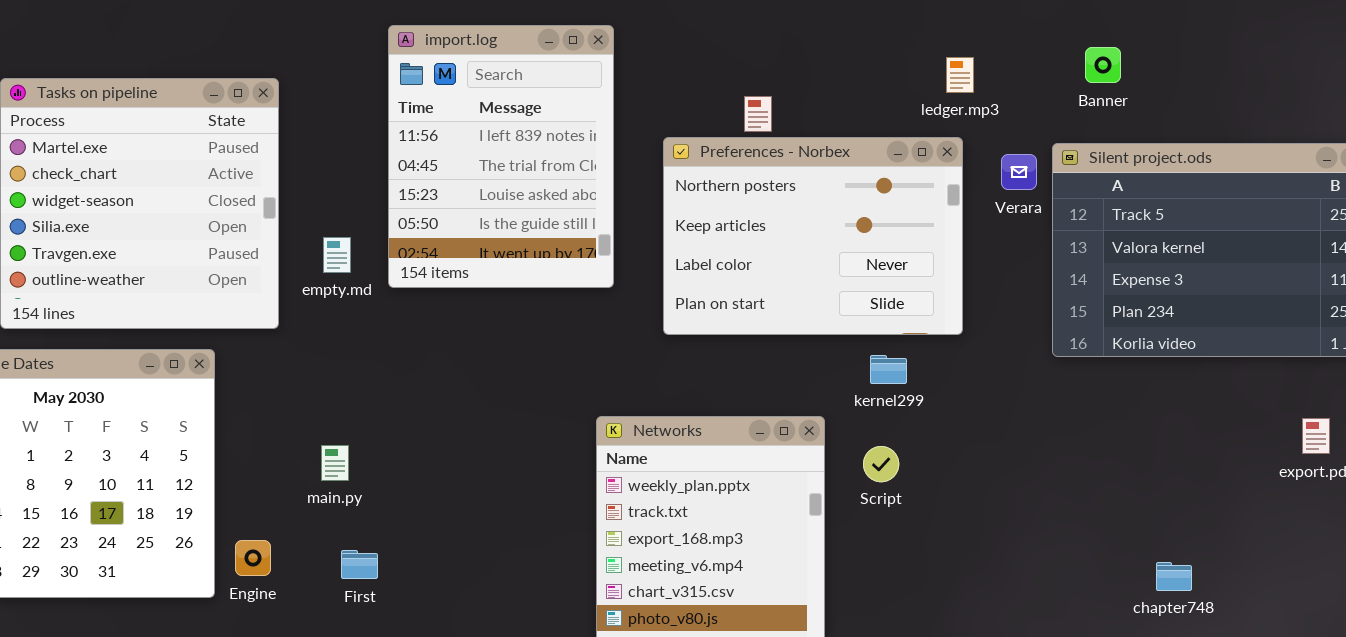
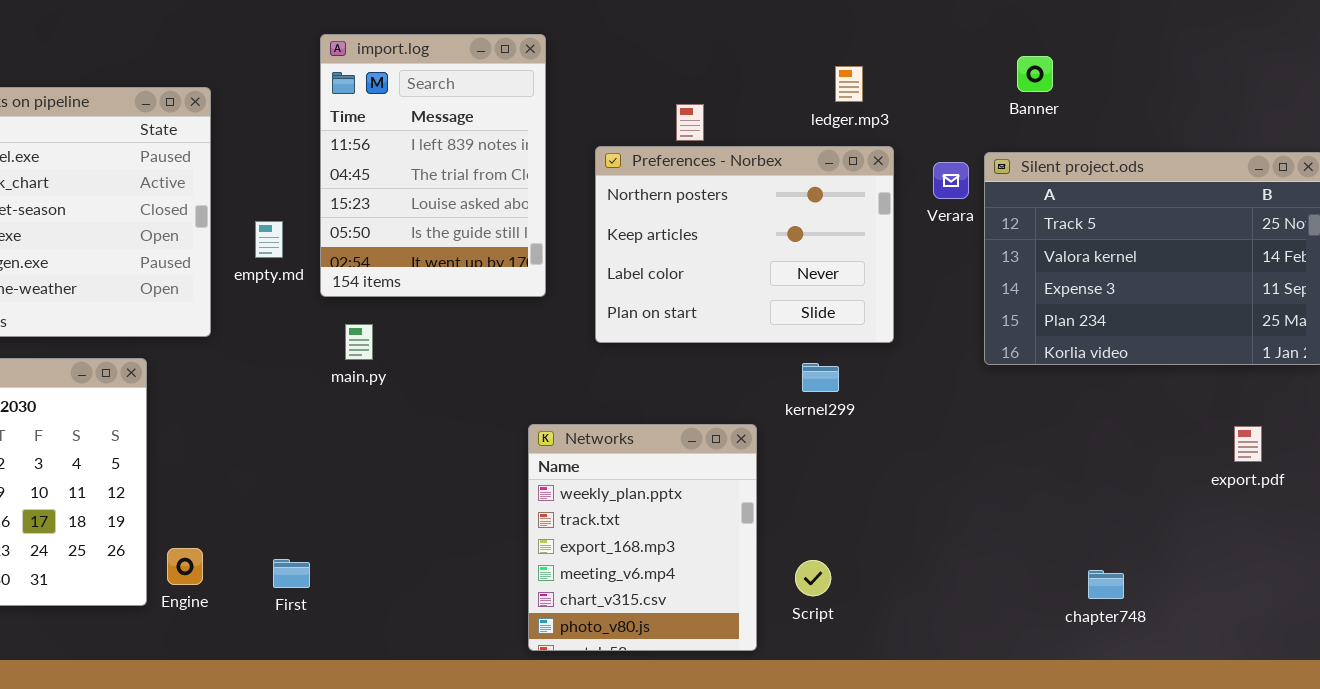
ledger.mp3: [946,57,974,93] -> [835,66,863,102], moved
empty.md: [323,237,351,273] -> [255,221,283,258], moved
main.py: [321,445,349,481] -> [345,324,373,360], moved
Script: [863,446,899,482] -> [795,560,831,596], moved

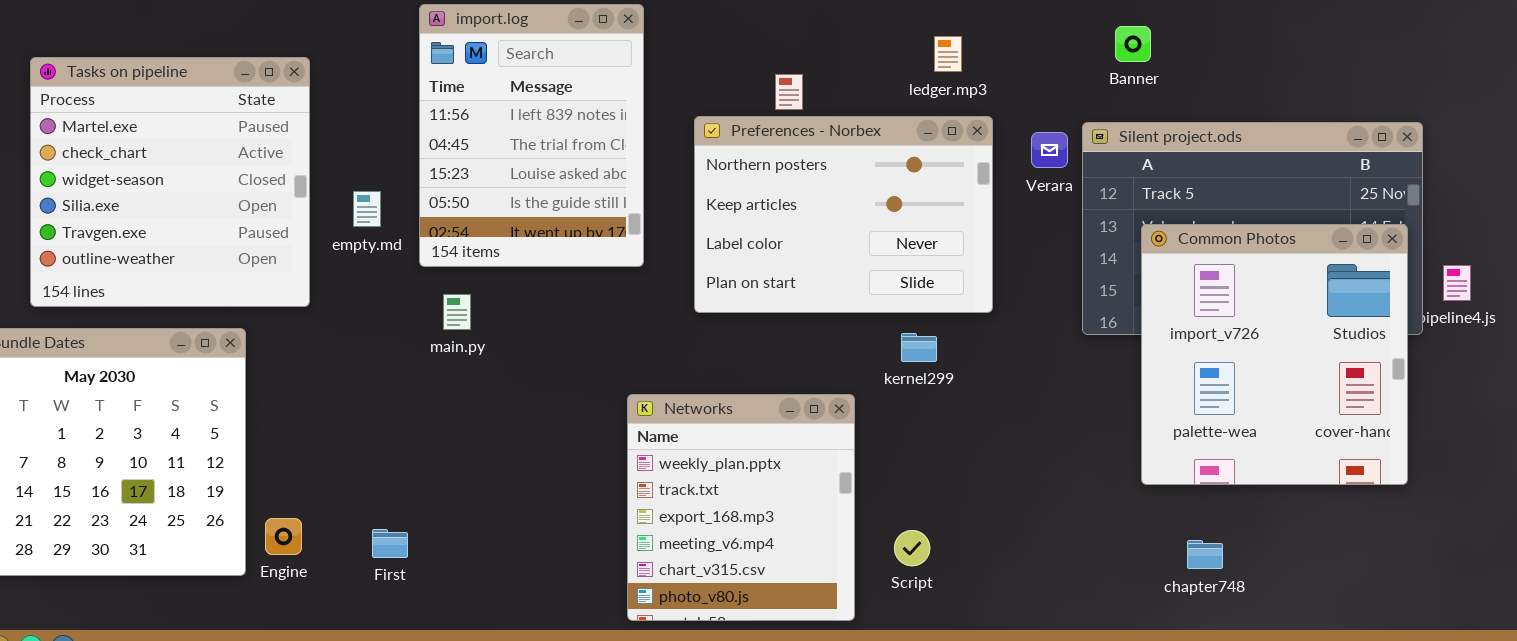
Common Photos: none -> [1141,224,1408,485], opened

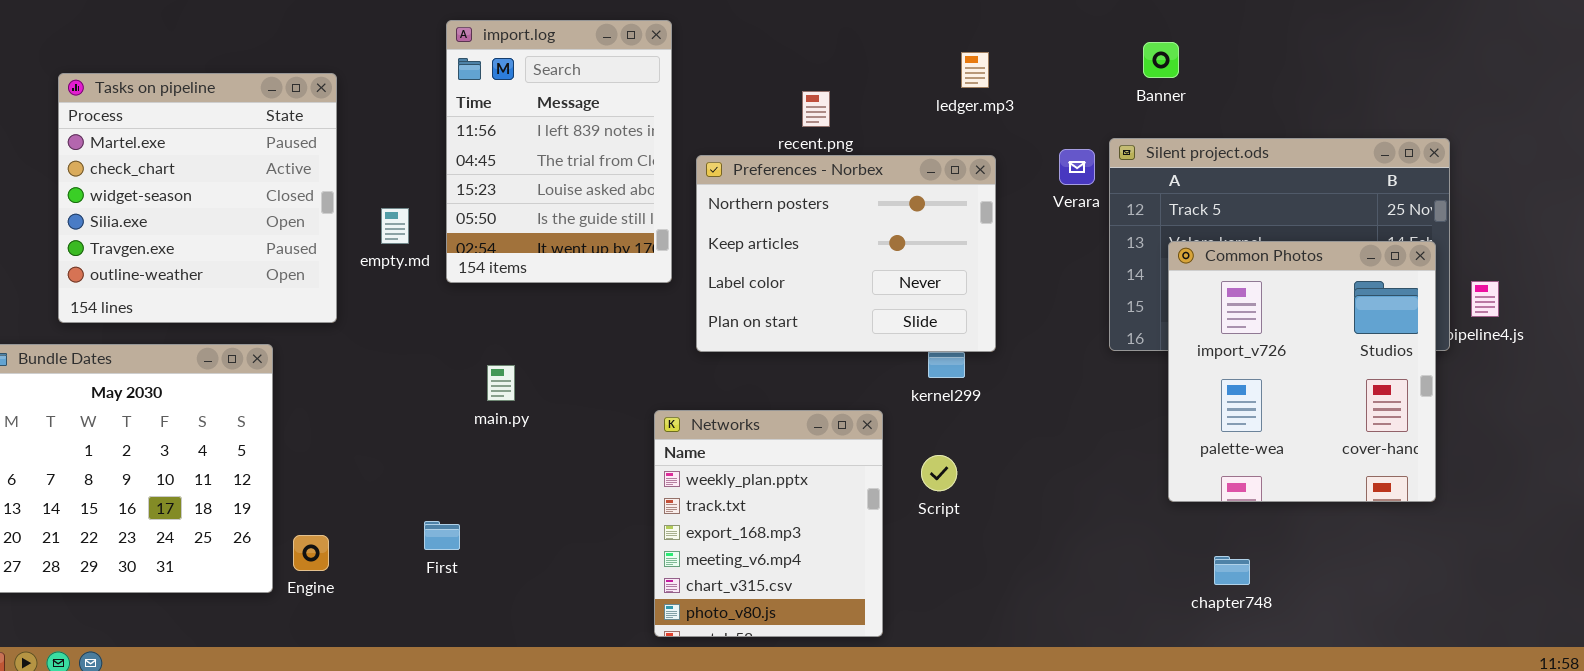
Preferences - Norbex: [694,116,993,313] -> [696,155,996,352], moved
main.py: [443,294,471,330] -> [487,365,515,401], moved
First: [372,529,408,558] -> [424,521,460,550], moved
Script: [894,530,930,566] -> [921,455,957,491], moved

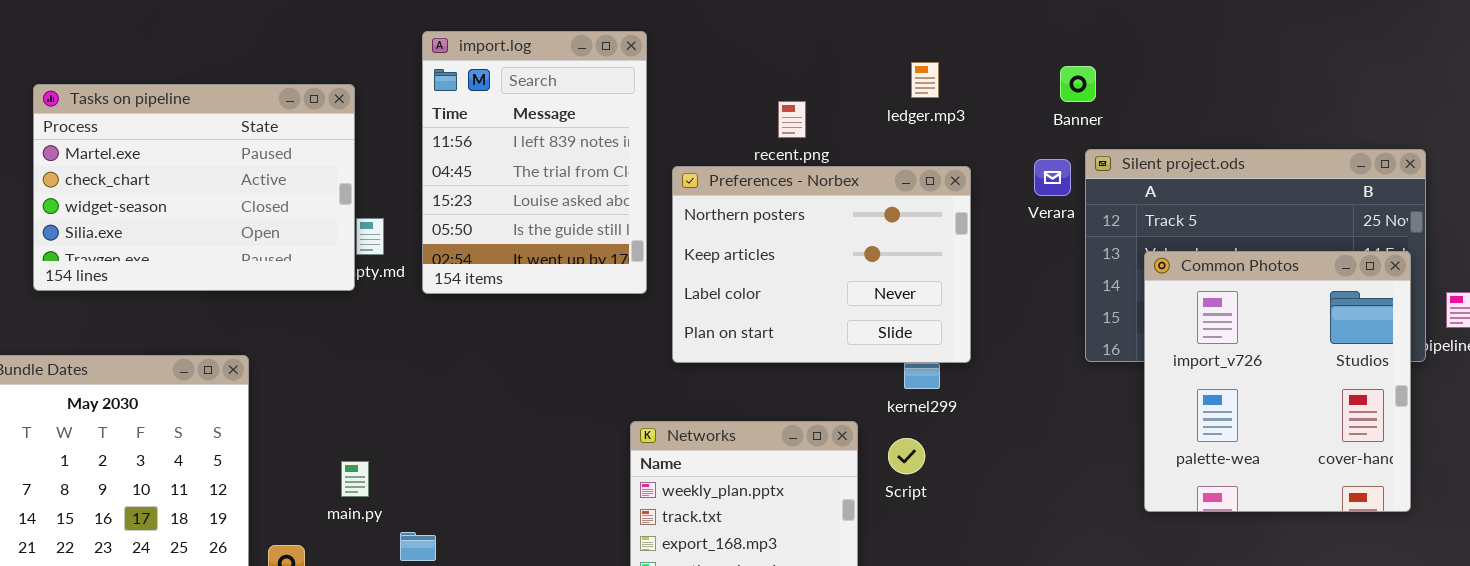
Banner: [1143,42,1179,78] -> [1060,66,1096,102], moved
ledger.mp3: [961,52,989,88] -> [911,62,939,98], moved
Tasks on pipeline: [58,73,337,323] -> [33,84,355,291], resized
main.py: [487,365,515,401] -> [341,461,369,497], moved
Script: [921,455,957,491] -> [888,438,925,474], moved

